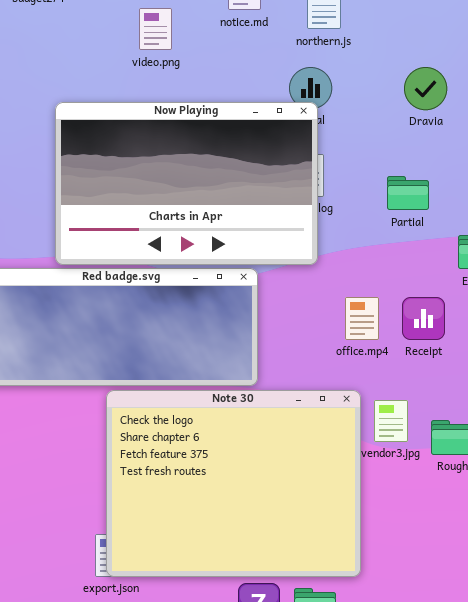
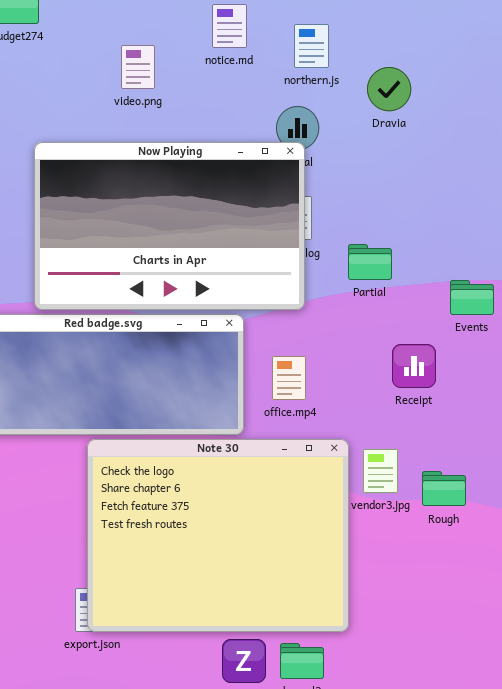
Dravia: [404,67,447,110] -> [367,67,411,111], moved
Partial: [387,176,429,210] -> [348,244,392,280], moved
office.mp4: [345,297,379,340] -> [272,356,306,400], moved

